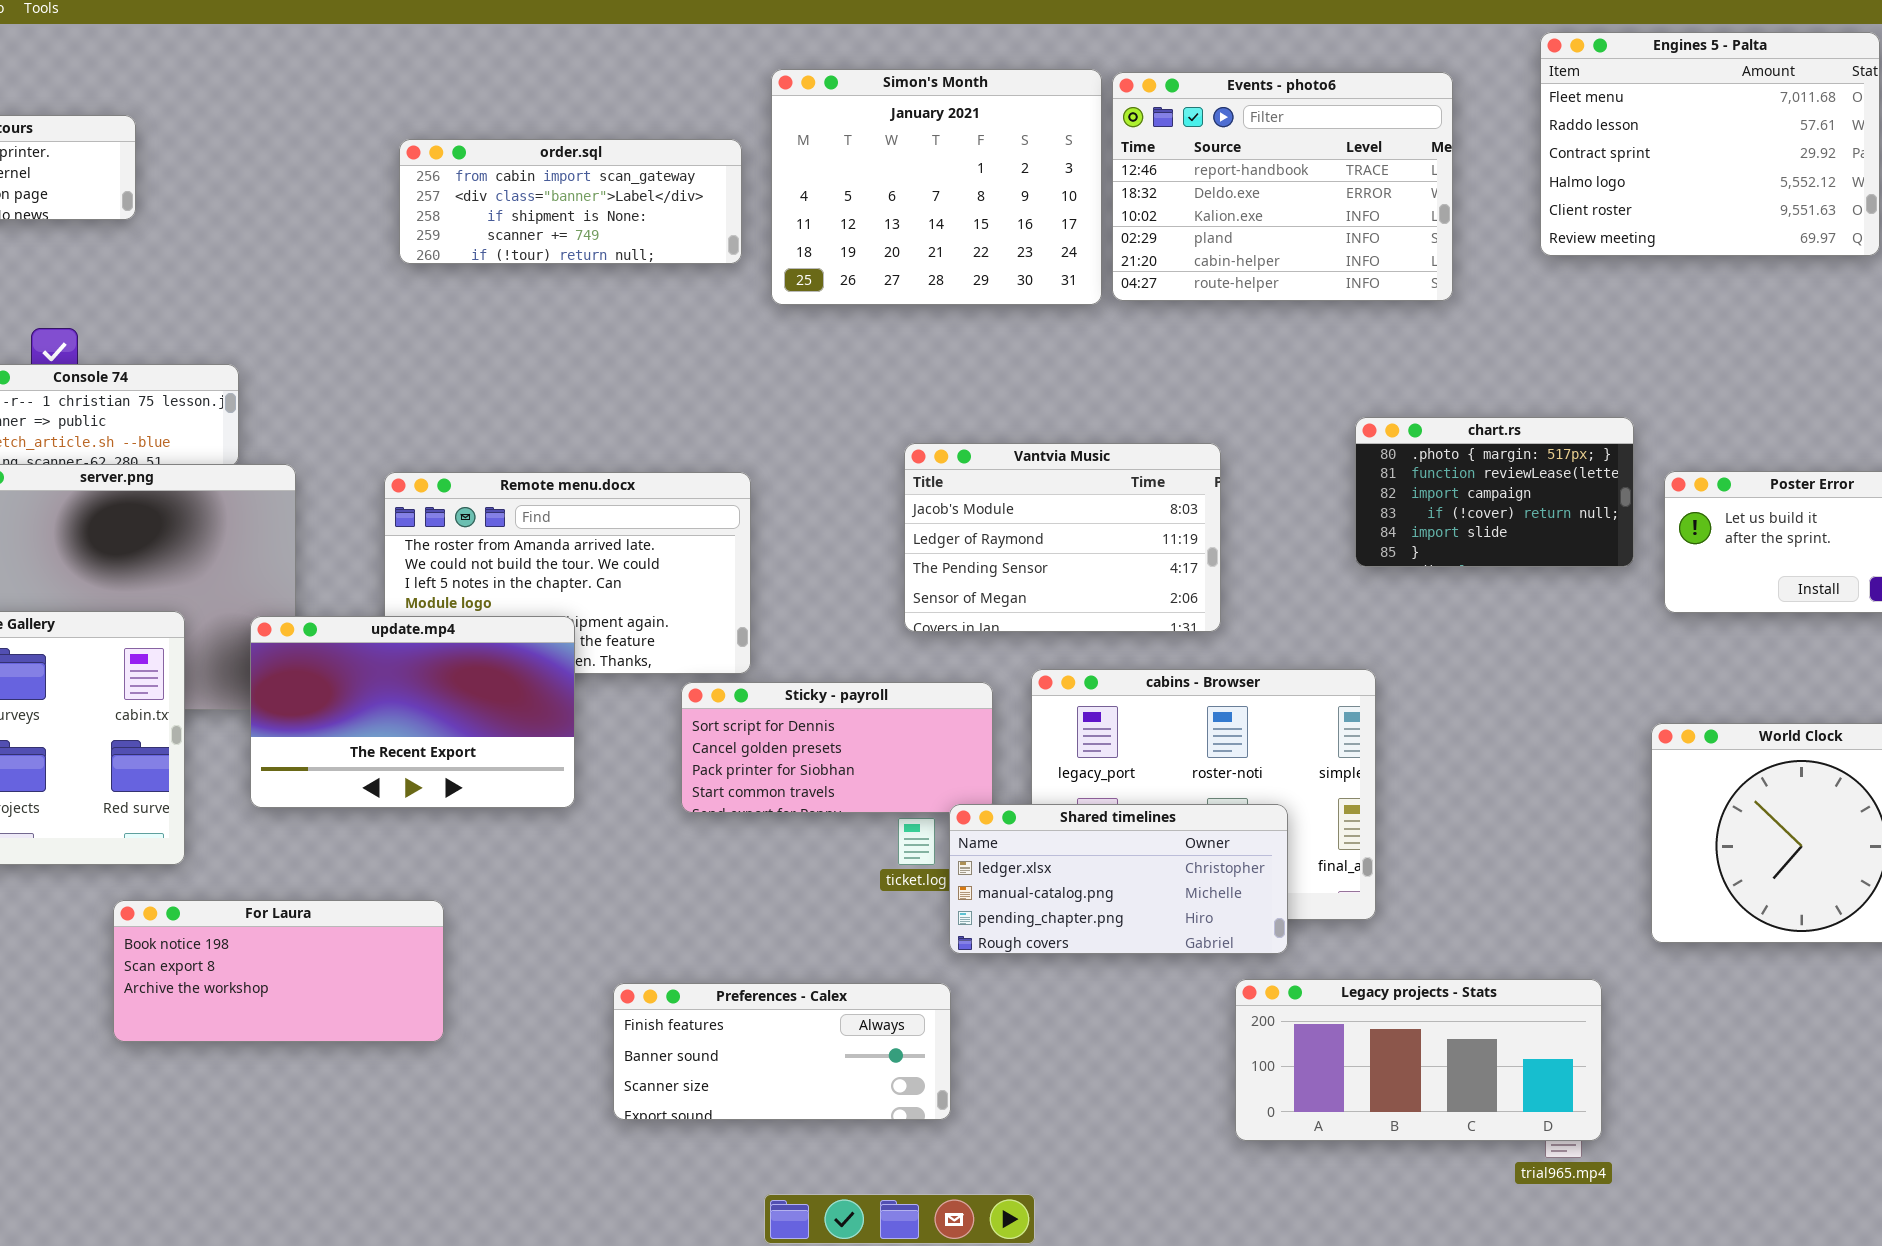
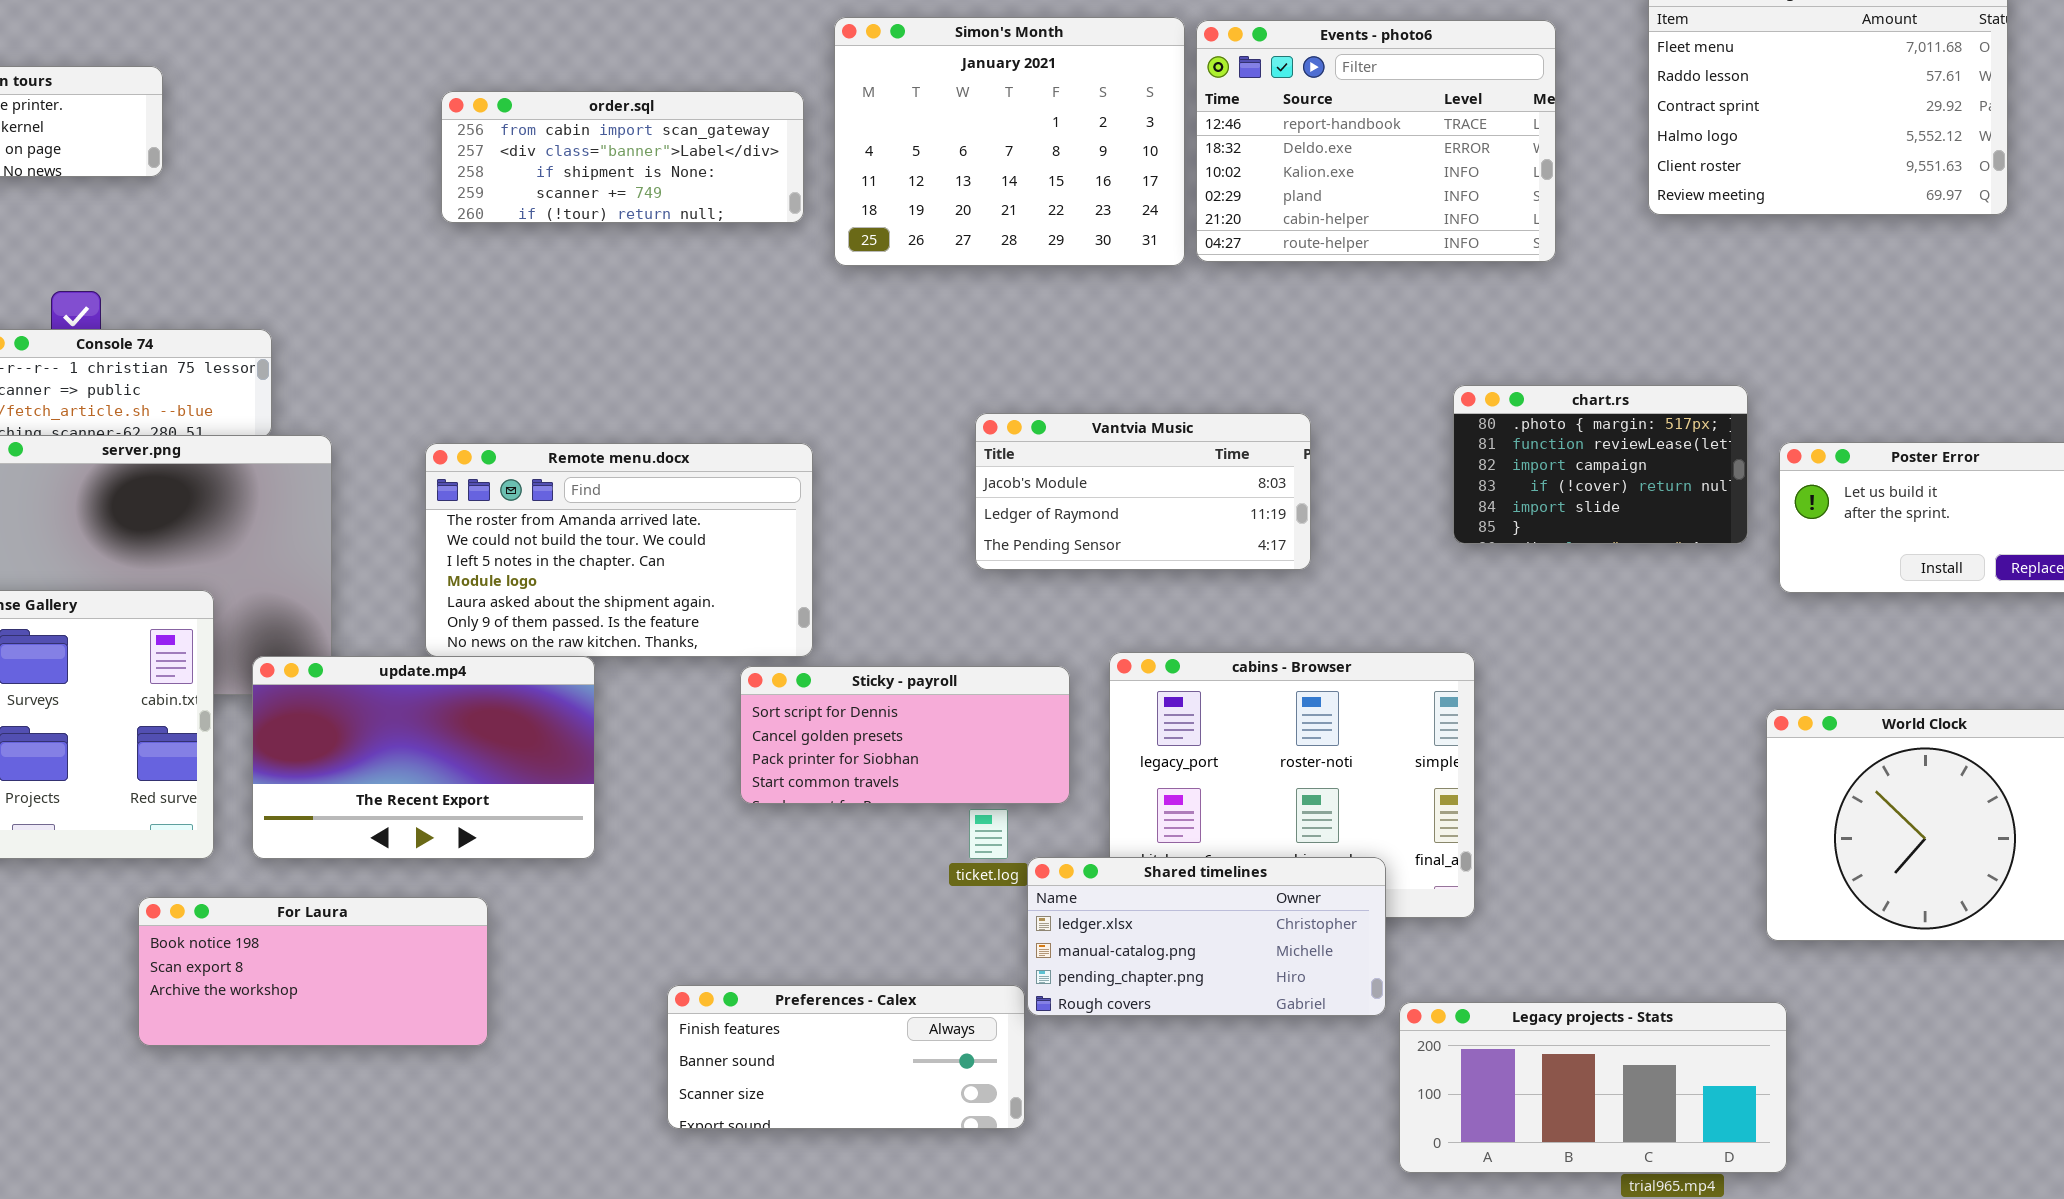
Vantvia Music: [904,443,1221,632] -> [975,413,1311,570], resized
update.mp4: [250,616,575,808] -> [252,656,595,859], moved
Shared timelines: [949,804,1288,954] -> [1027,857,1386,1016], moved
Legacy projects - Stats: [1235,979,1602,1141] -> [1399,1002,1787,1173], moved

